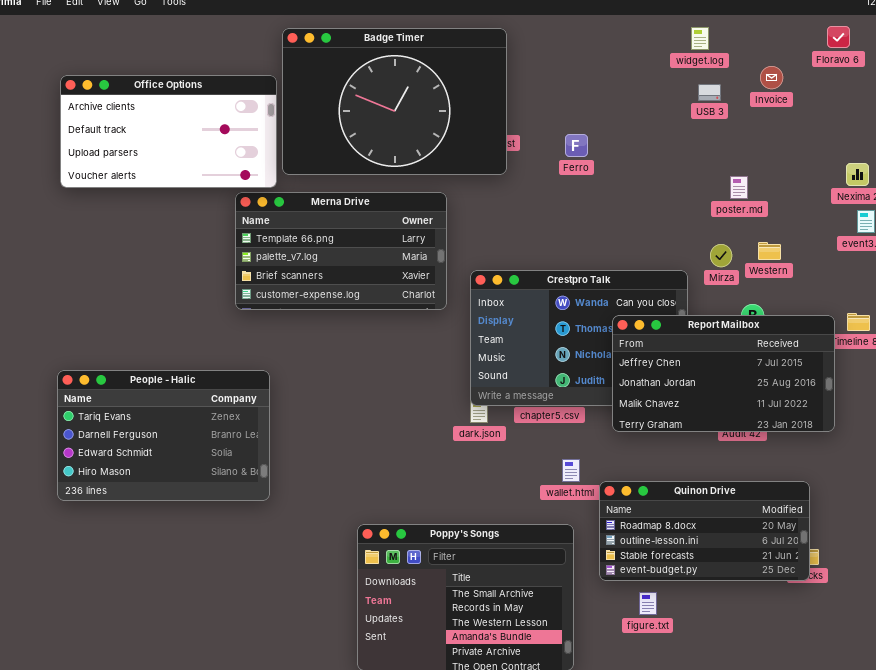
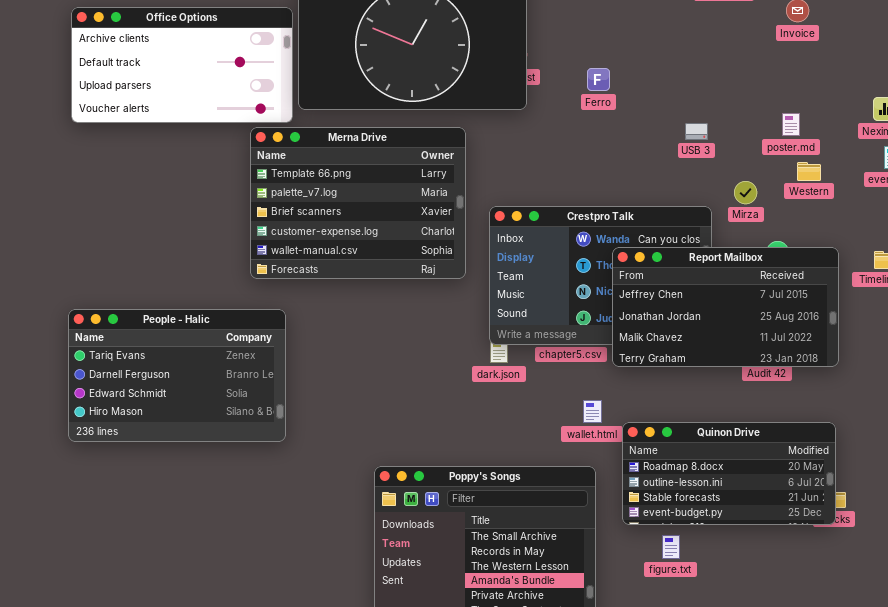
USB 3: [698,84,721,101] -> [685,123,708,140], moved
poster.md: [730,176,748,199] -> [782,113,800,136], moved
Merna Drive: [235,192,447,310] -> [250,127,466,279], resized
Western: [758,242,781,260] -> [797,162,821,181], moved
Report Mailbox: [612,315,835,432] -> [612,247,839,367], moved

